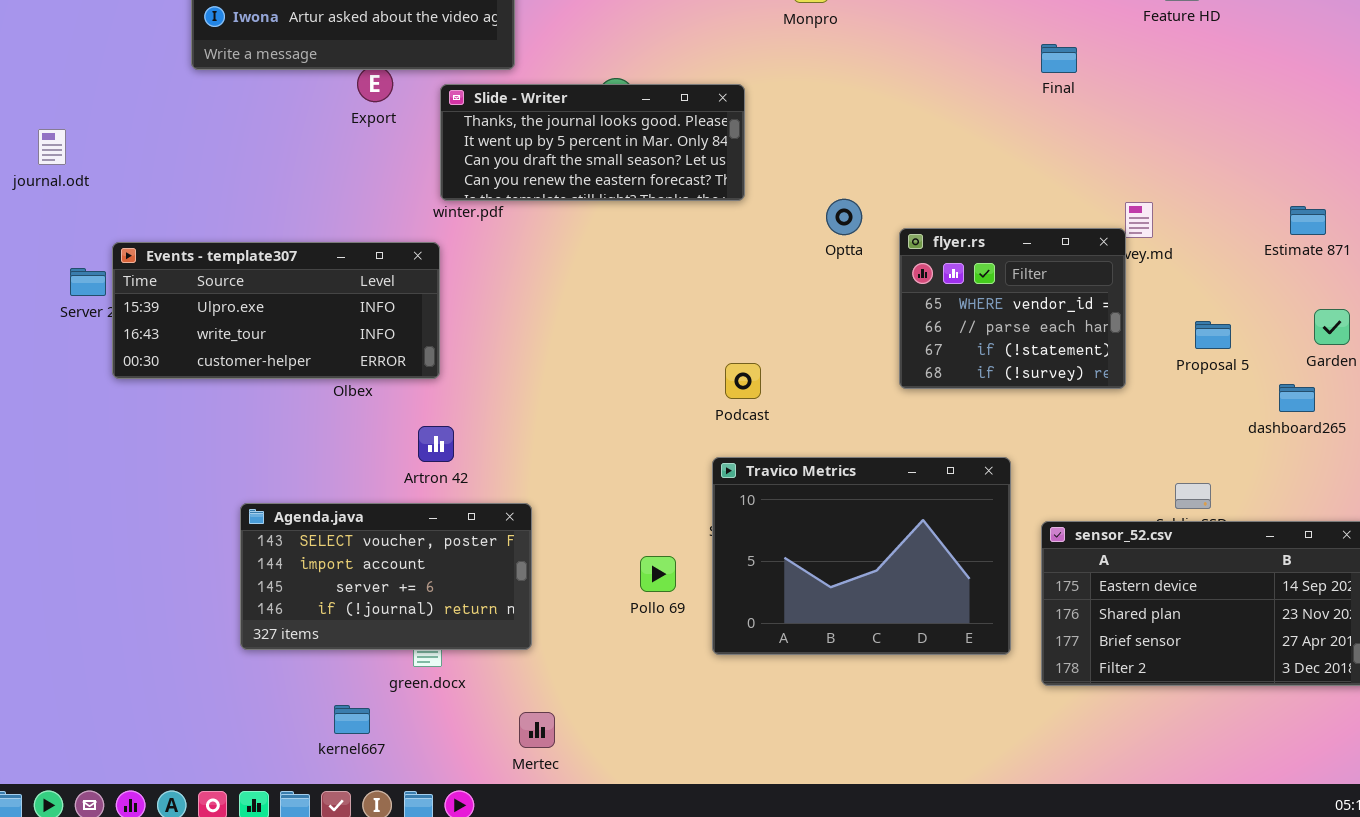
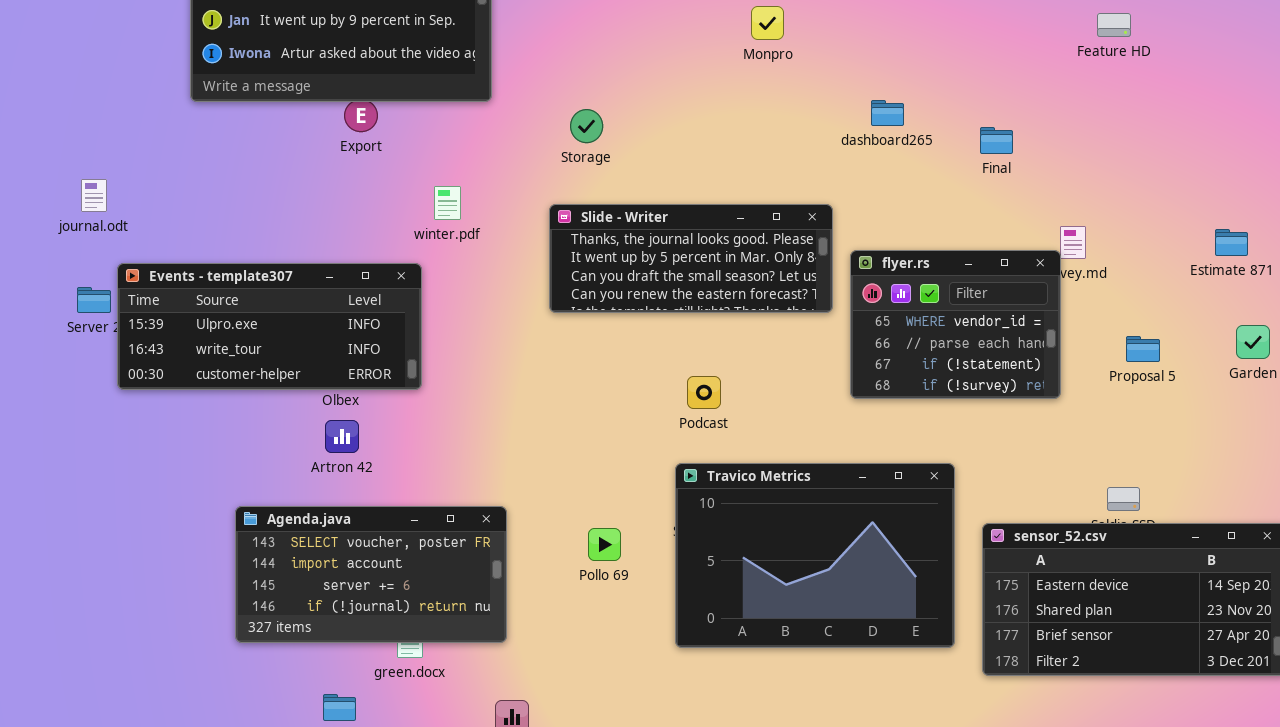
Final: [1041,44,1077,73] -> [980,127,1013,154], moved
Slide - Writer: [440,84,745,201] -> [549,204,833,313], moved
journal.odt: [38,129,66,165] -> [81,179,107,212], moved
dashboard265: [1279,384,1315,412] -> [871,100,904,126], moved
Artron 42: [418,426,454,462] -> [325,420,359,453], moved
Pollo 69: [640,556,676,592] -> [588,528,621,561], moved

